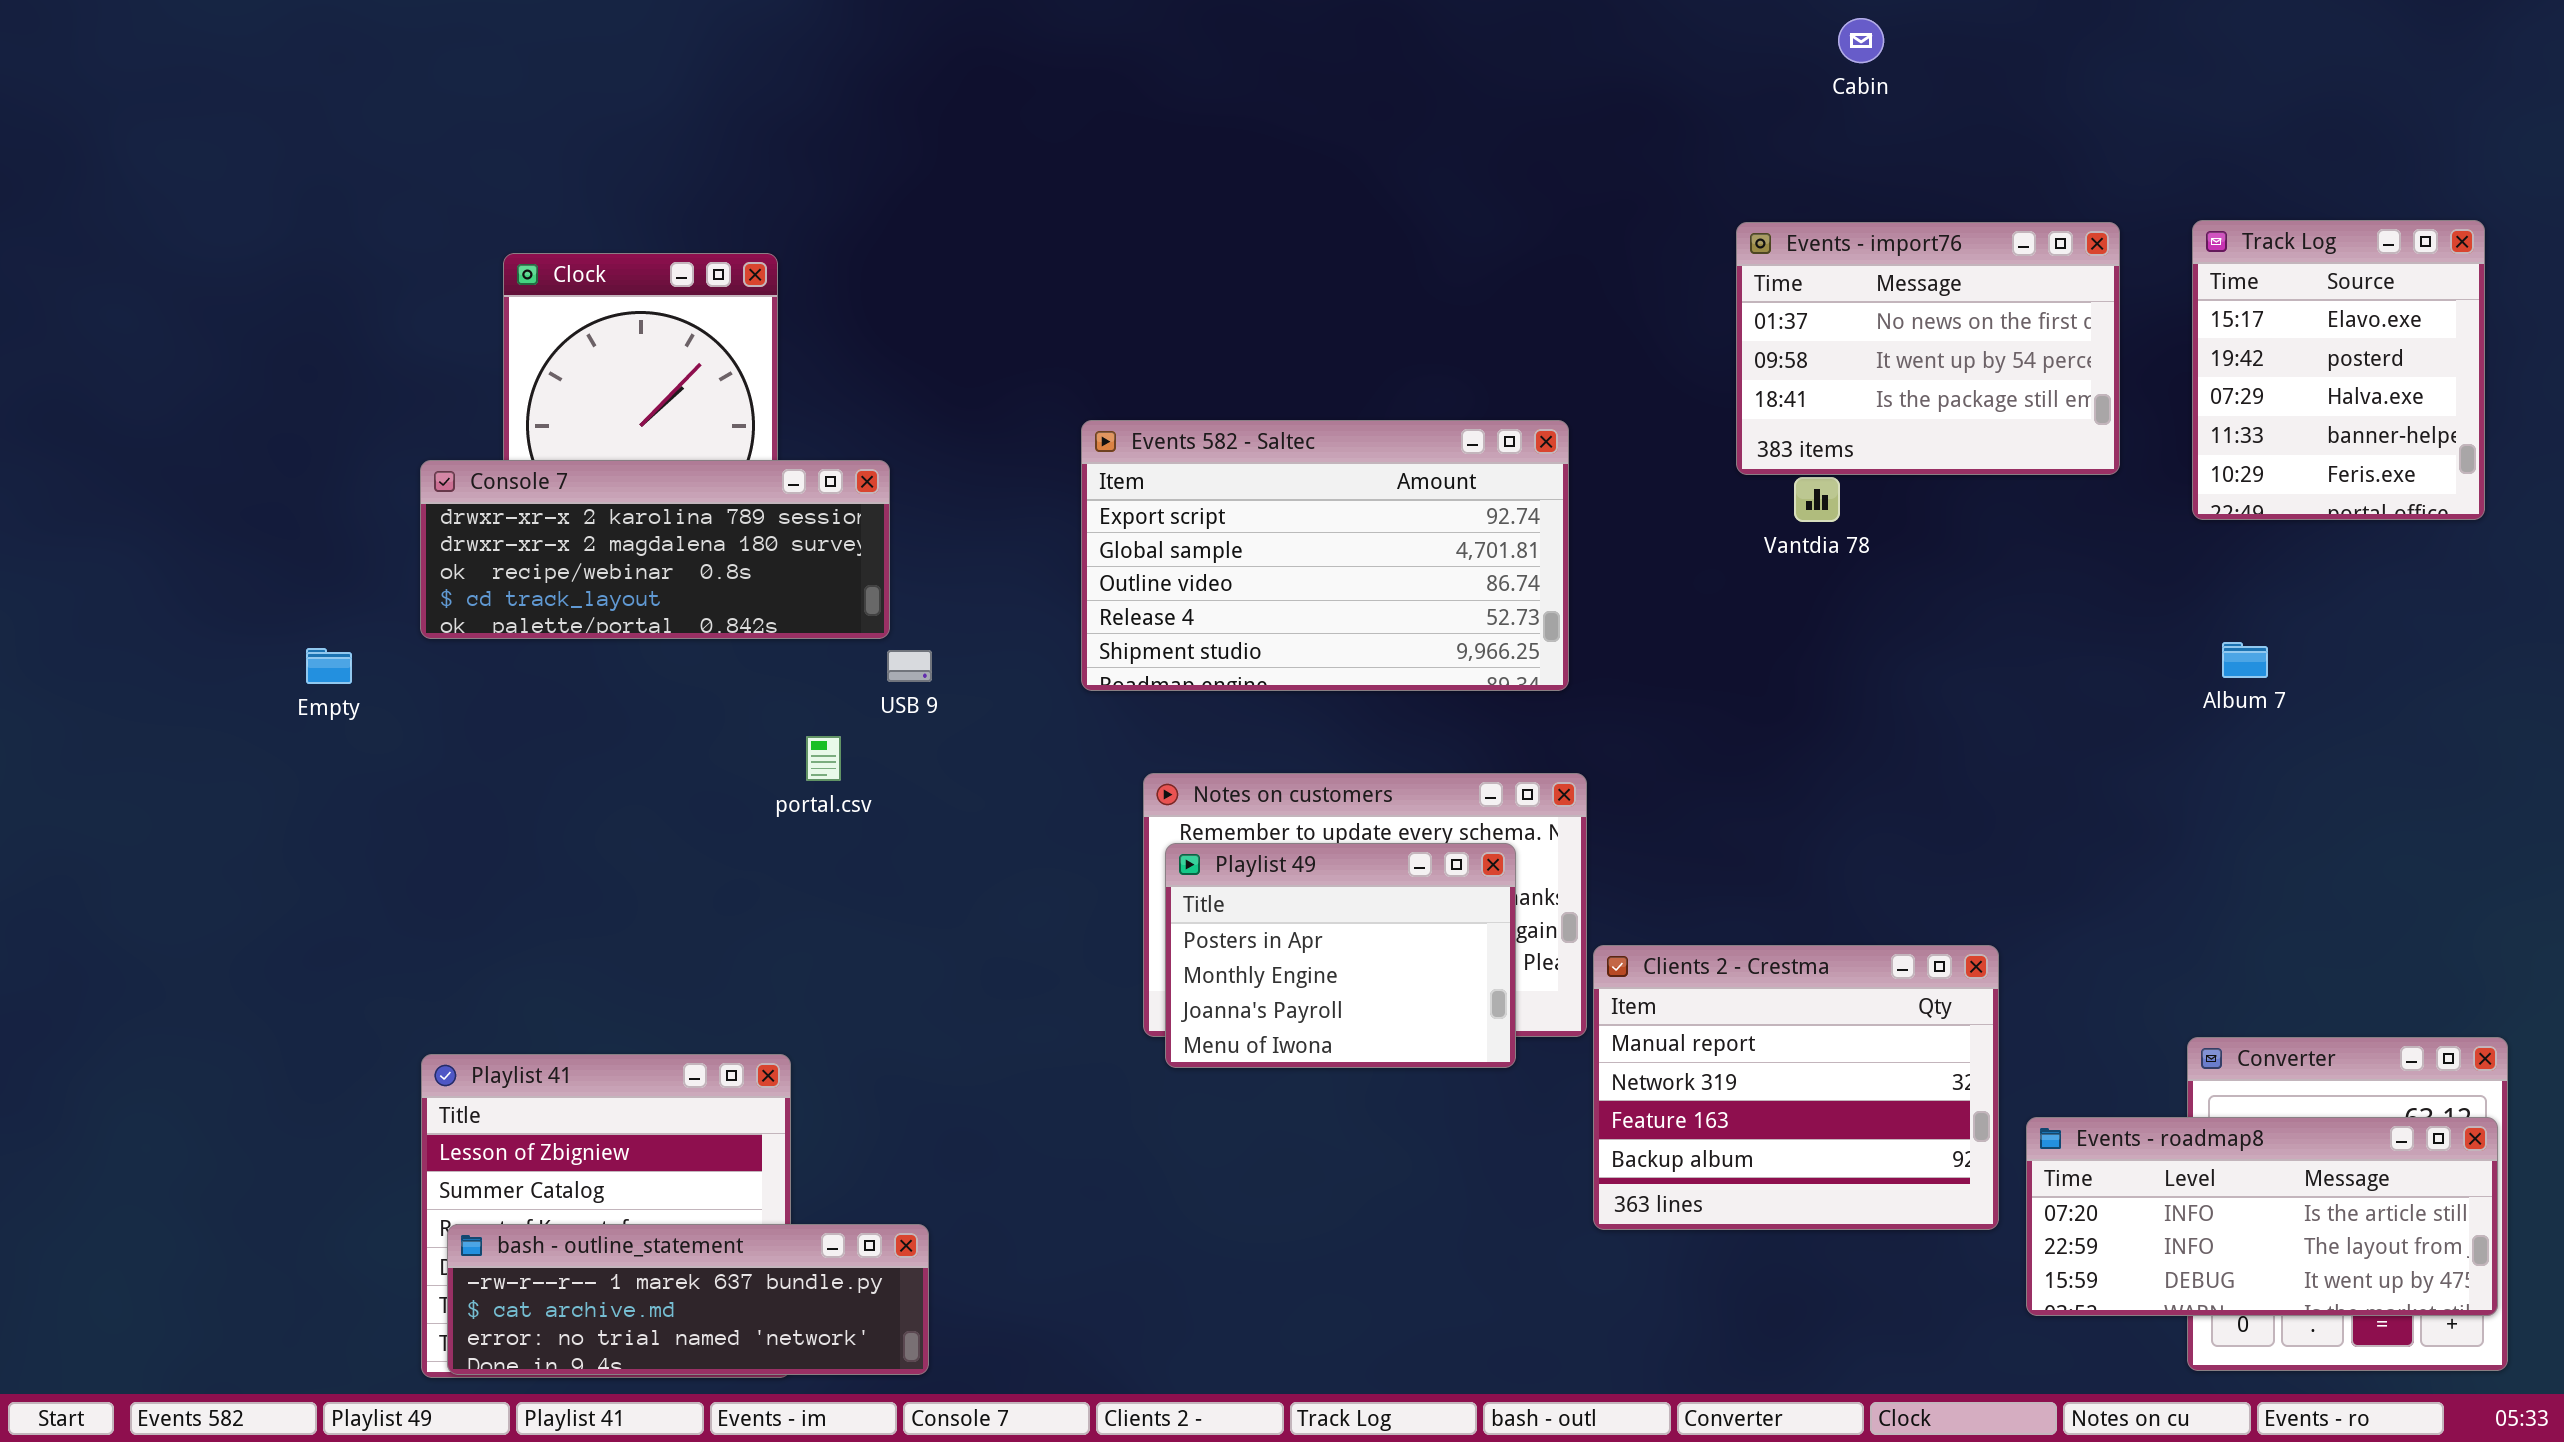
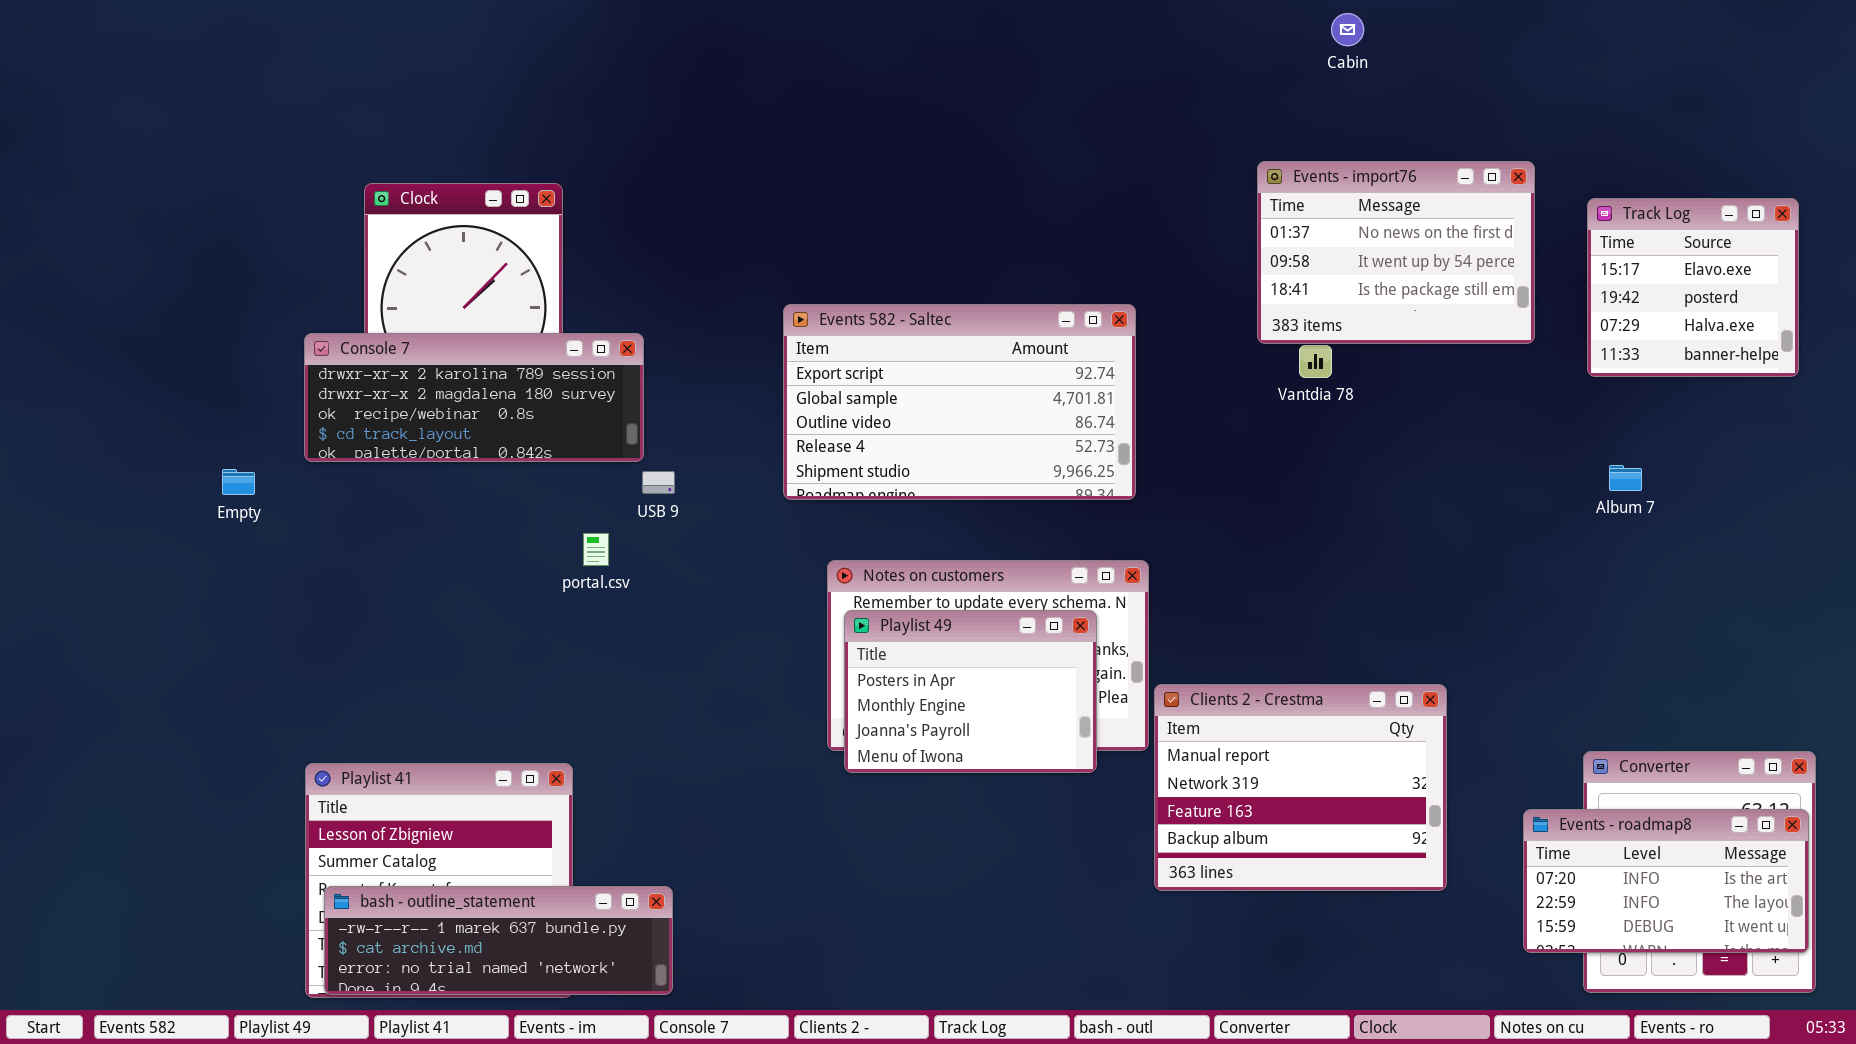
Track Log: [2192,220,2485,520] -> [1587,198,1799,377], resized
Events - roadmap8: [2026,1117,2498,1316] -> [1523,809,1809,953], resized

